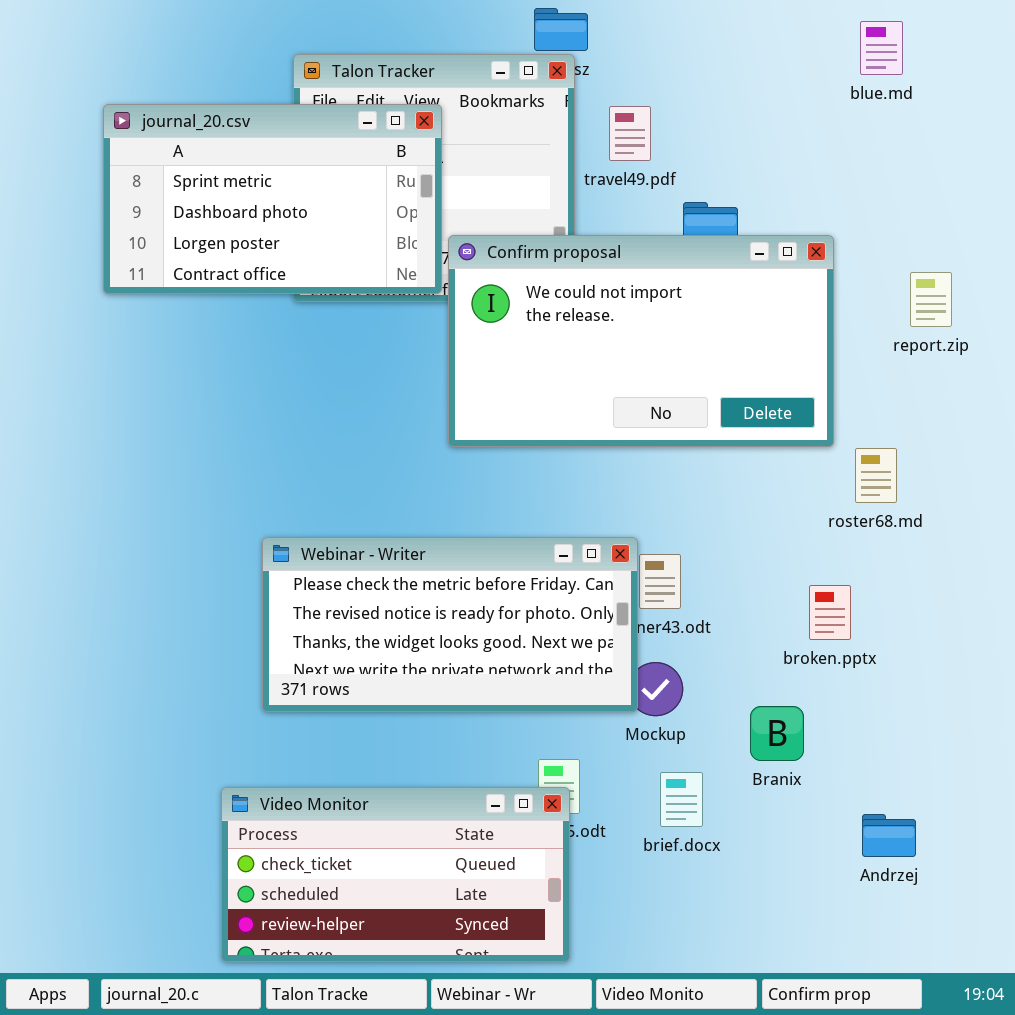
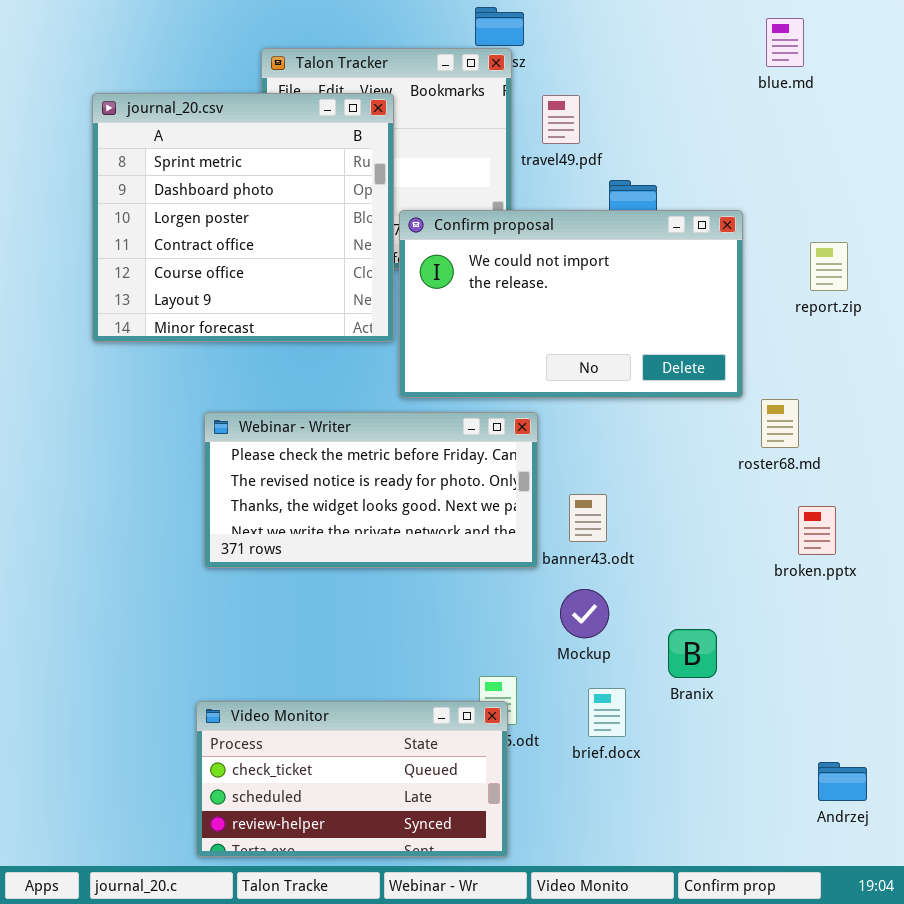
journal_20.csv: [103,104,442,294] -> [92,93,394,342], resized
Webinar - Writer: [262,537,638,712] -> [204,412,538,568], moved
broken.pptx: [809,585,851,640] -> [798,506,836,555], moved
Andrzej: [862,814,916,857] -> [818,762,867,801], moved

